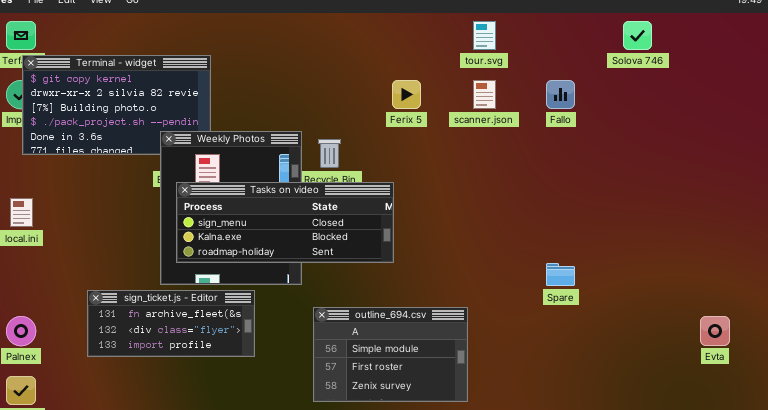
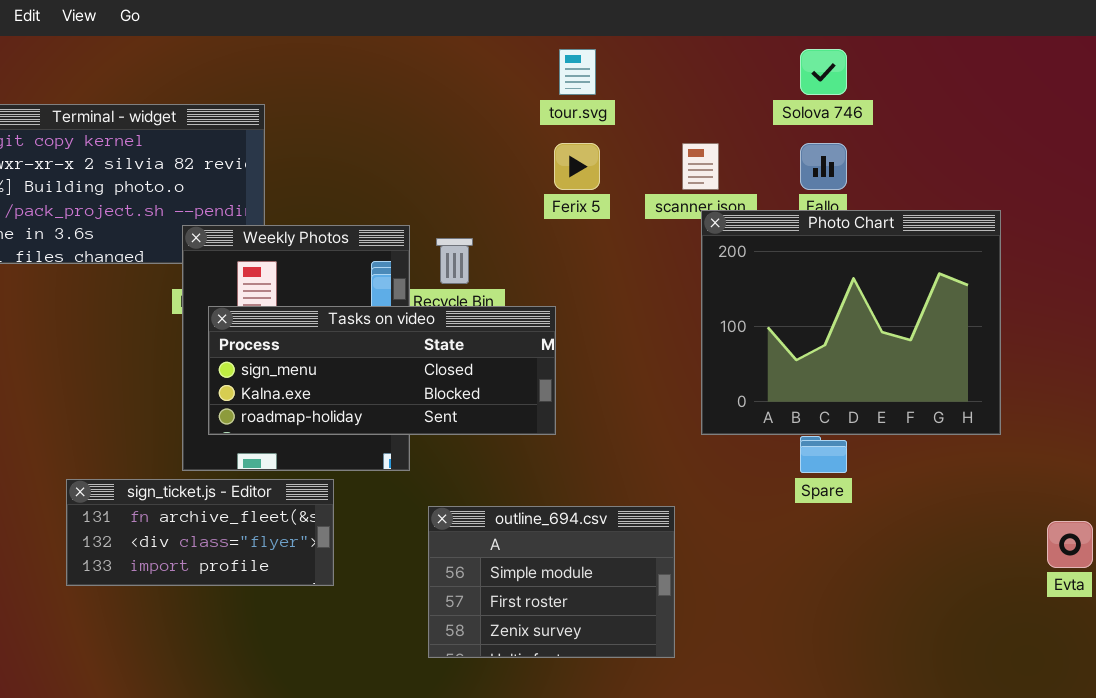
tour.svg: [473,21,496,50] -> [559,49,596,95], moved
Solova 746: [623,21,652,50] -> [800,49,847,95], moved
Photo Chart: none -> [701,210,1001,435], opened

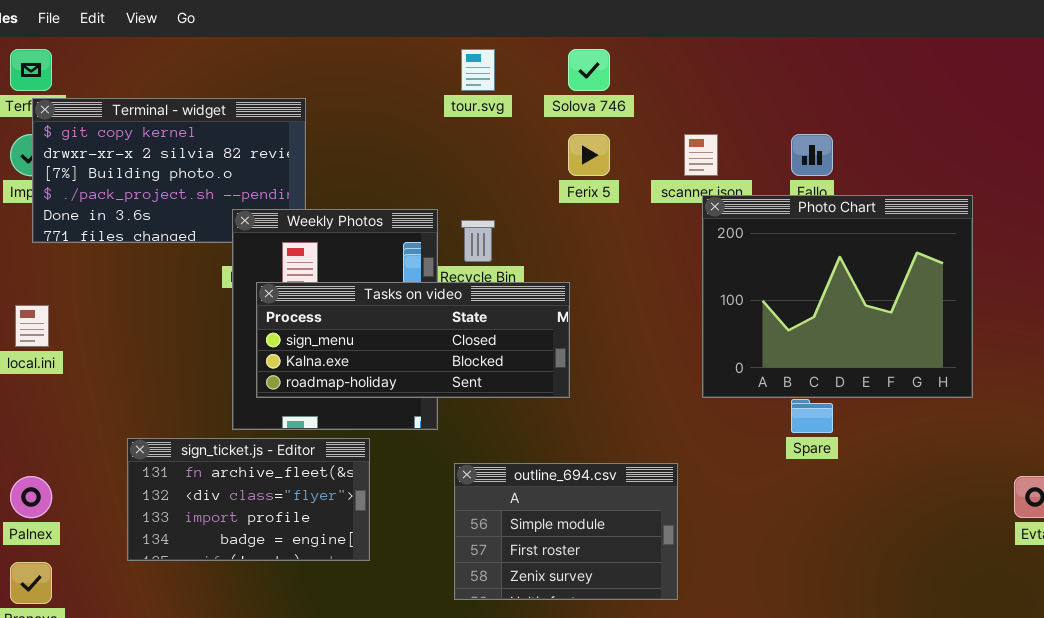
tour.svg: [559,49,596,95] -> [461,49,495,91], moved
Solova 746: [800,49,847,95] -> [568,49,610,91], moved
sign_ticket.js - Editor: [66,479,334,586] -> [127,438,370,561], resized

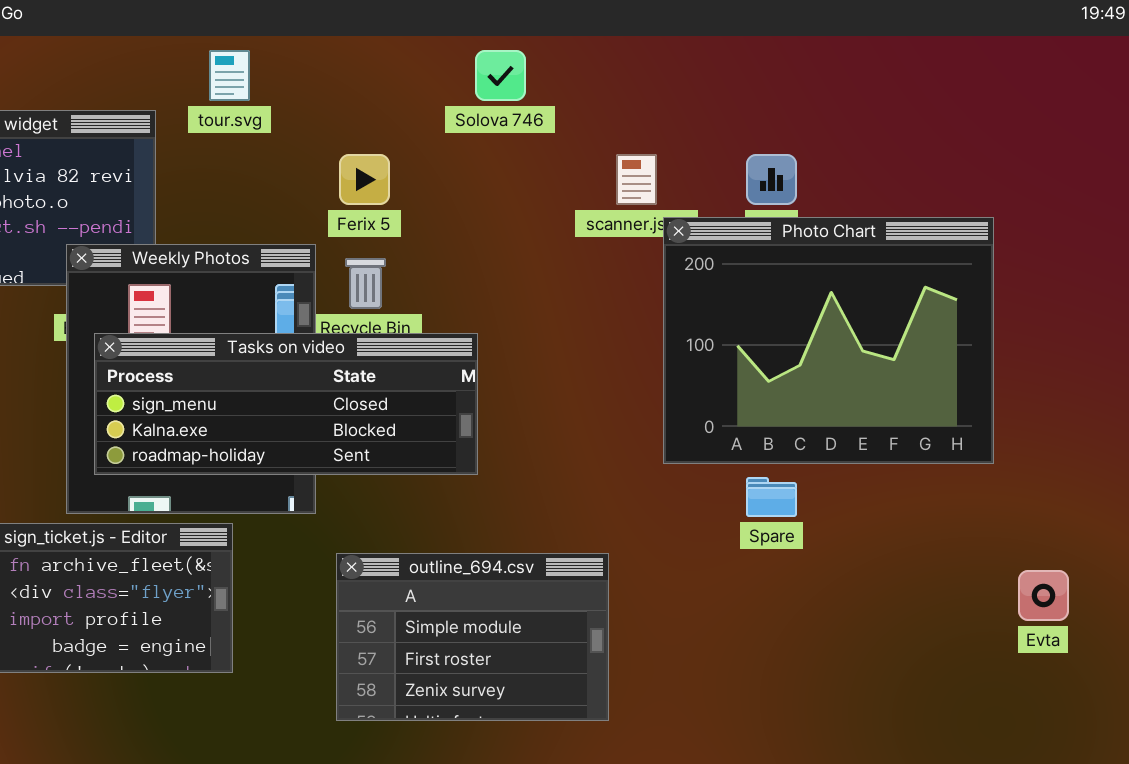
tour.svg: [461,49,495,91] -> [209,50,250,101], moved
Ferix 5: [568,134,610,176] -> [339,154,390,205], moved
Photo Chart: [702,195,973,398] -> [663,217,994,464], moved

